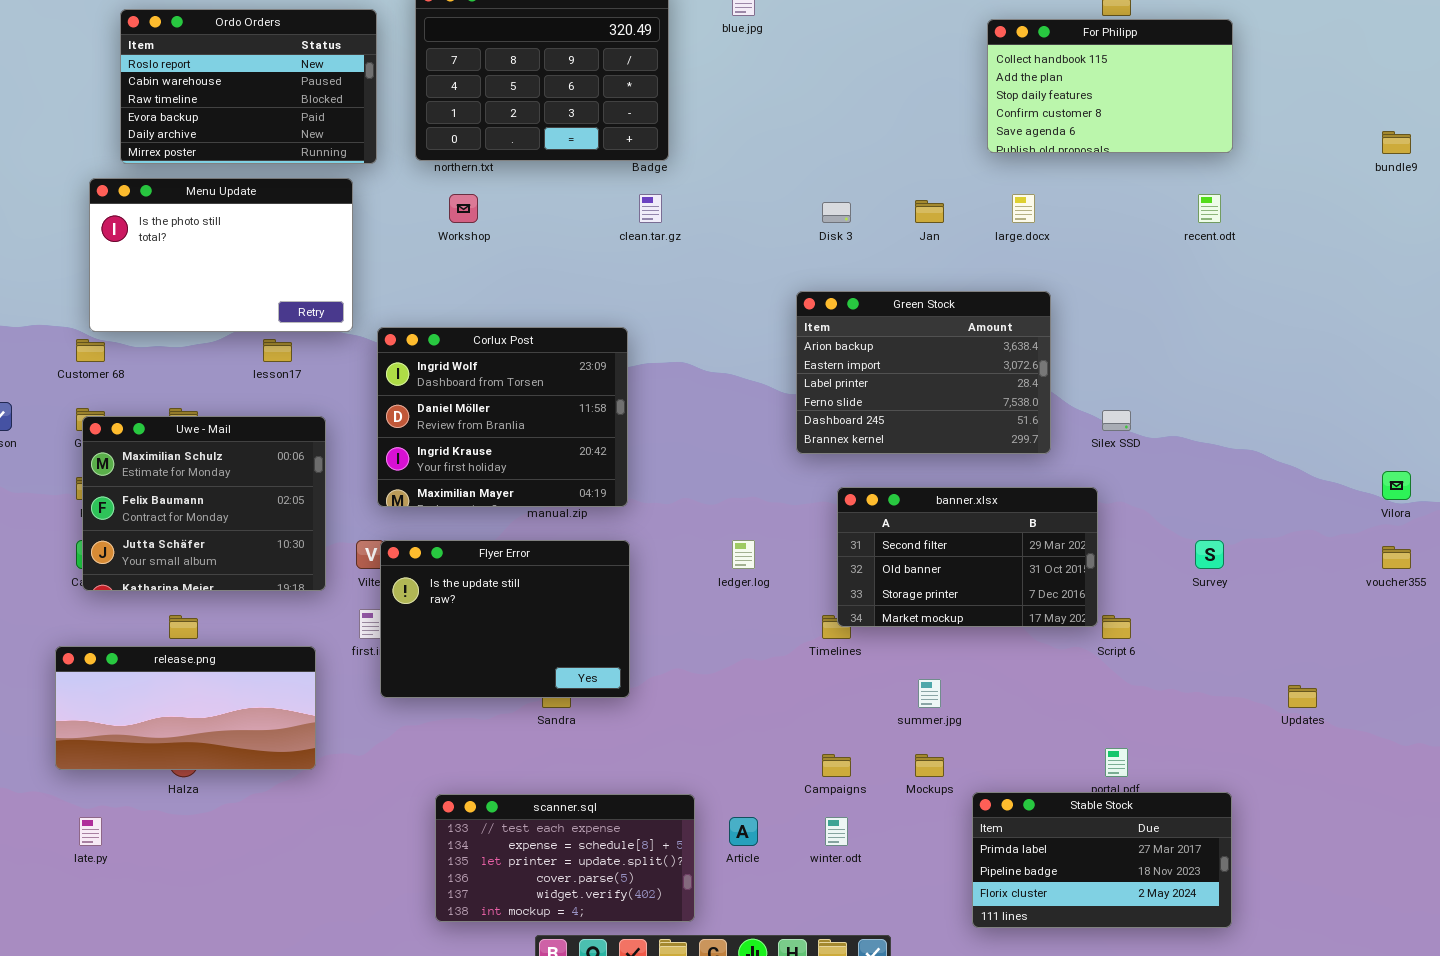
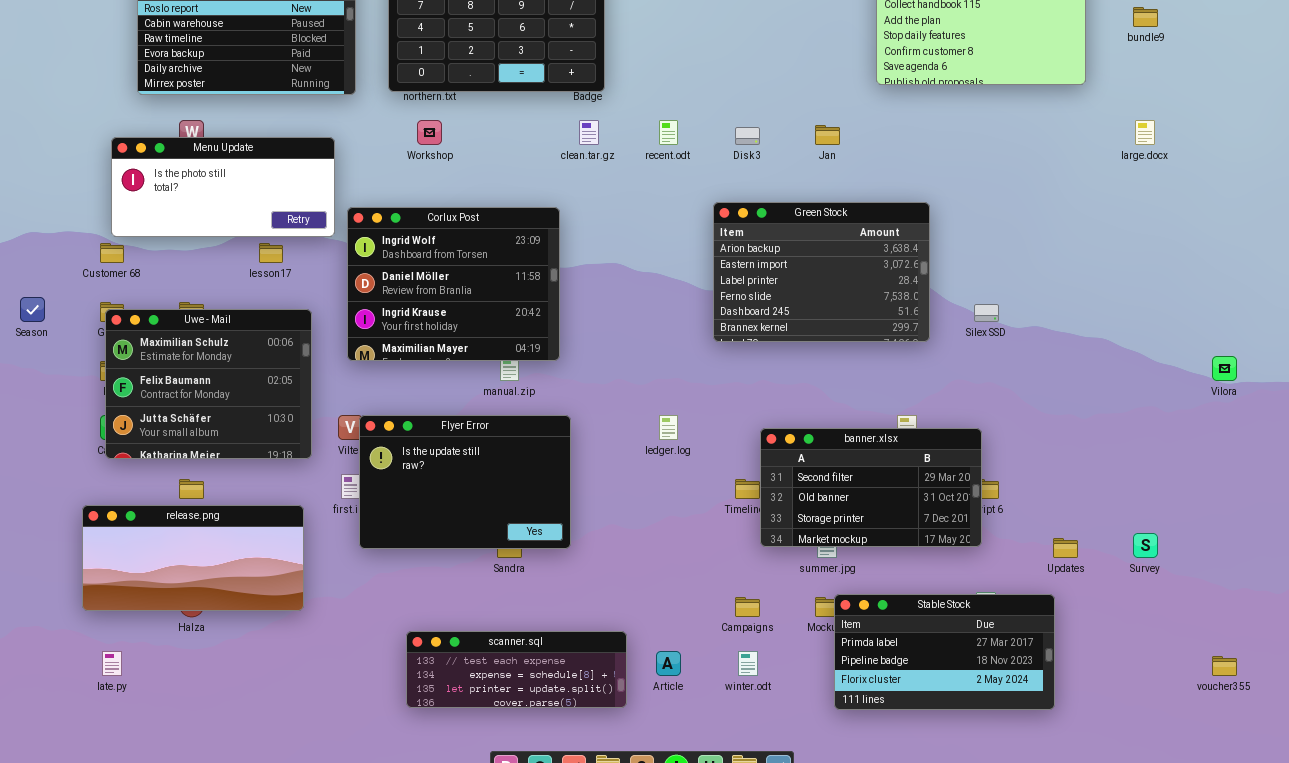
bundle9: [1382,131,1411,154] -> [1133,7,1158,27], moved
Menu Update: [89,178,353,332] -> [111,137,335,237], resized
large.docx: [1012,194,1035,223] -> [1135,120,1155,145], moved
recent.odt: [1198,194,1221,223] -> [659,120,678,145], moved
Corlux Post: [377,327,628,507] -> [347,207,560,361], moved
banner.xlsx: [837,487,1098,627] -> [760,428,982,547], moved
Survey: [1195,540,1224,569] -> [1133,533,1158,558], moved
voucher355: [1382,546,1411,569] -> [1212,656,1237,676], moved
Updates: [1288,685,1317,708] -> [1053,538,1078,558], moved
Stable Stock: [972,792,1232,928] -> [834,594,1055,710], moved
scanner.sql: [435,794,695,922] -> [406,631,627,708], resized

